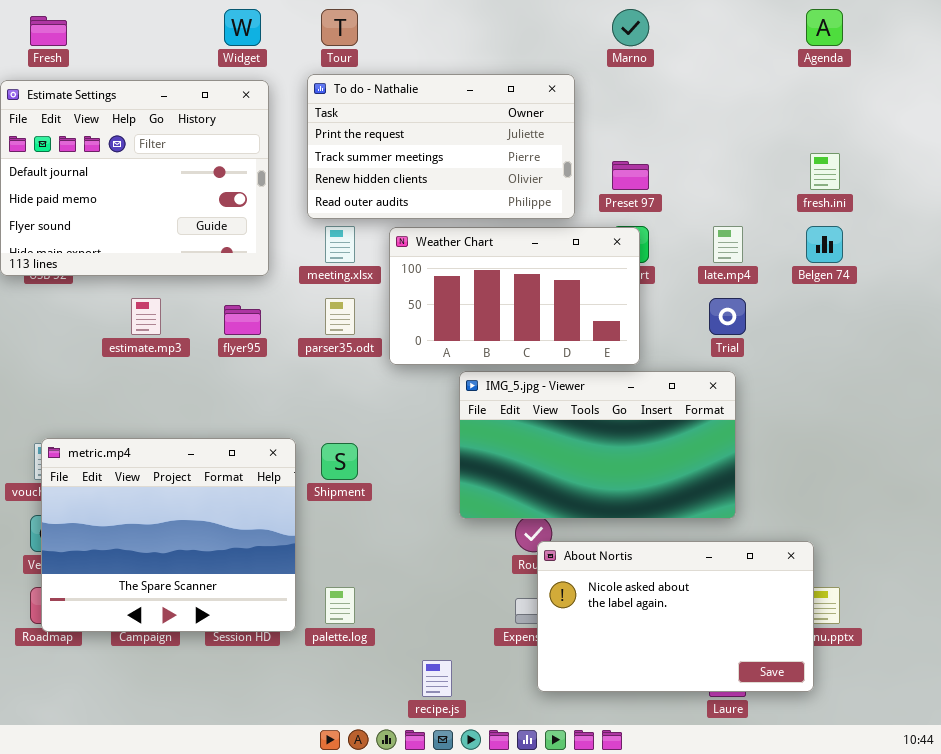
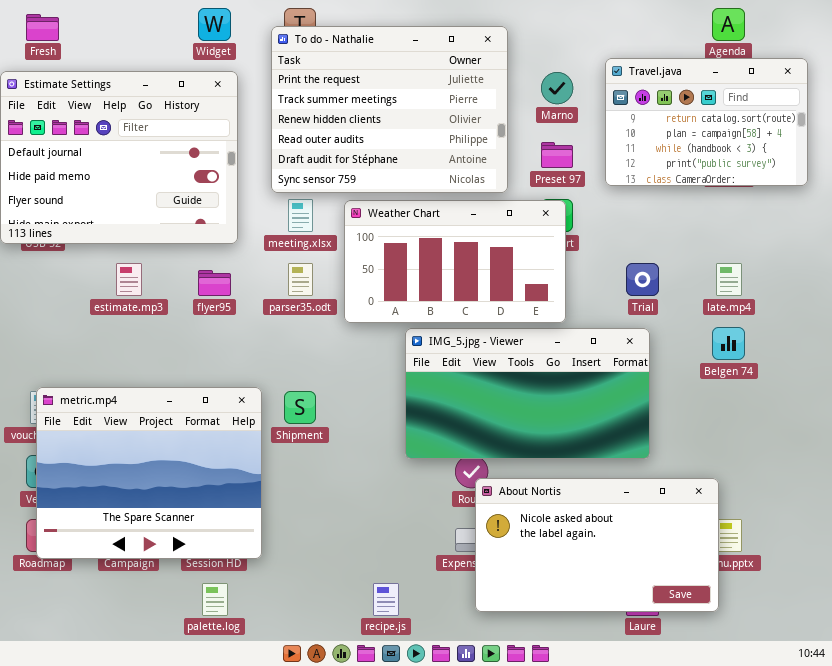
Marno: [612,9,649,46] -> [541,72,573,104], moved
Travel.java: none -> [605,58,808,186], opened
To do - Nathalie: [307,74,575,219] -> [271,26,508,193], resized
late.mp4: [713,226,743,263] -> [716,263,742,296], moved
Belgen 74: [806,226,843,263] -> [712,327,745,360], moved
palette.log: [325,587,355,624] -> [202,583,228,616], moved

